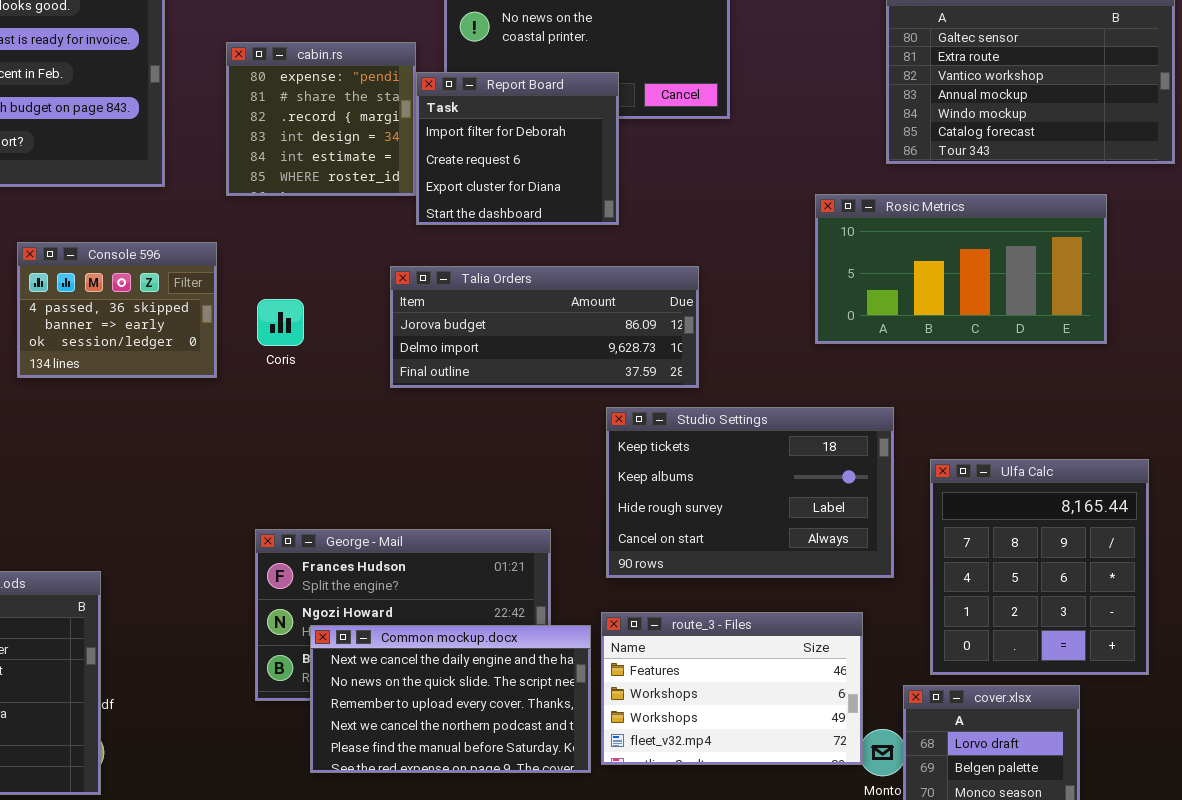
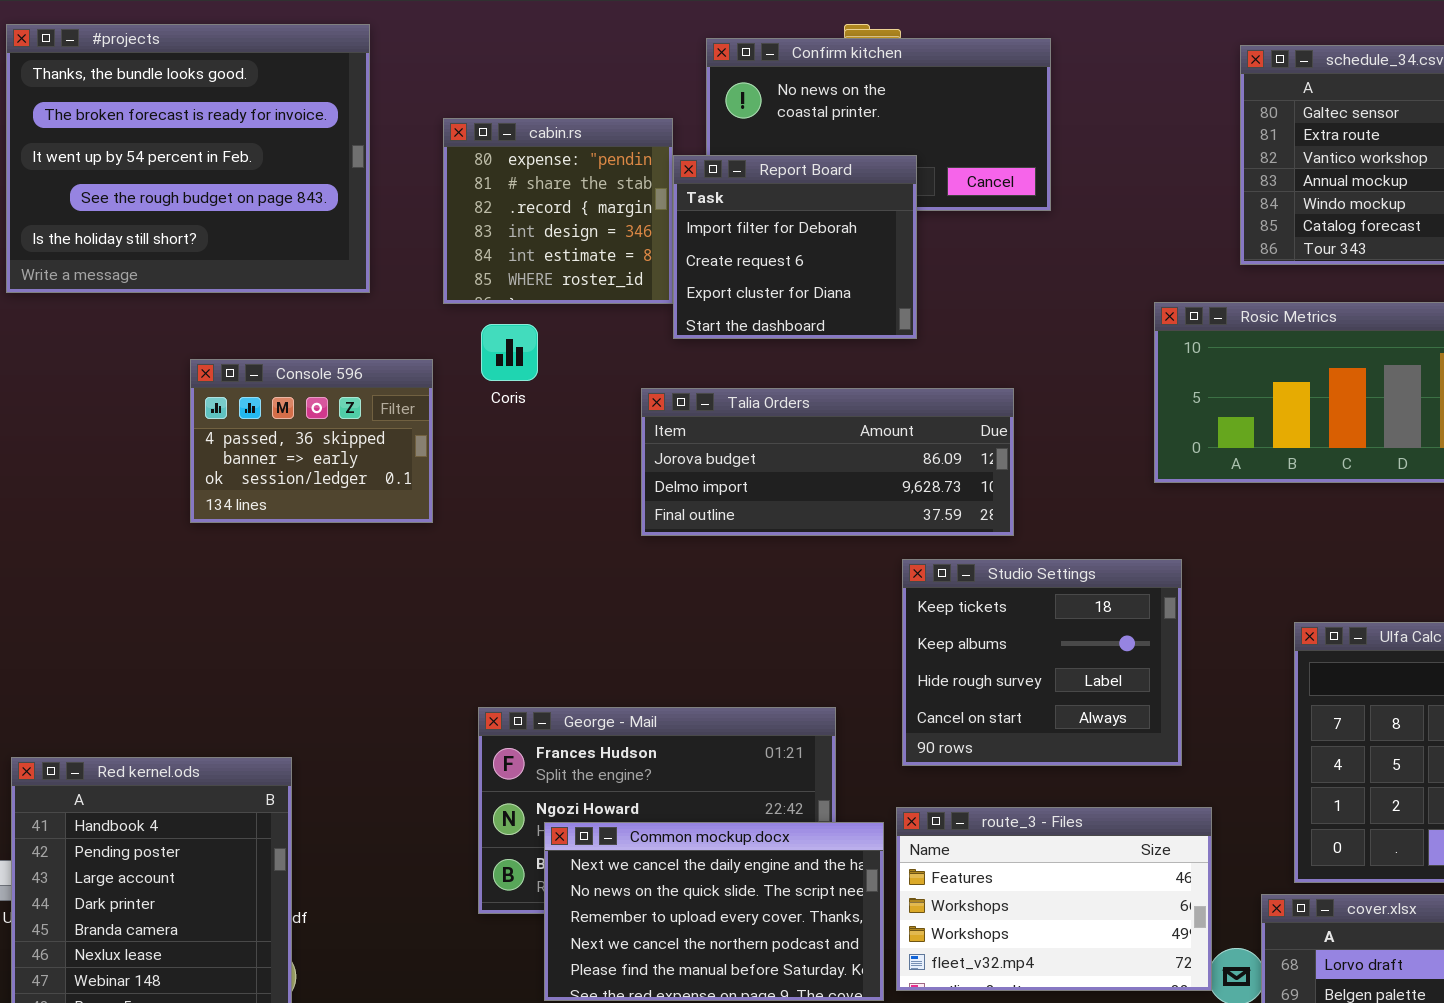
Coris: [257,299,304,346] -> [481,324,538,381], moved
Studio Settings: [606,407,894,578] -> [902,559,1182,766], resized

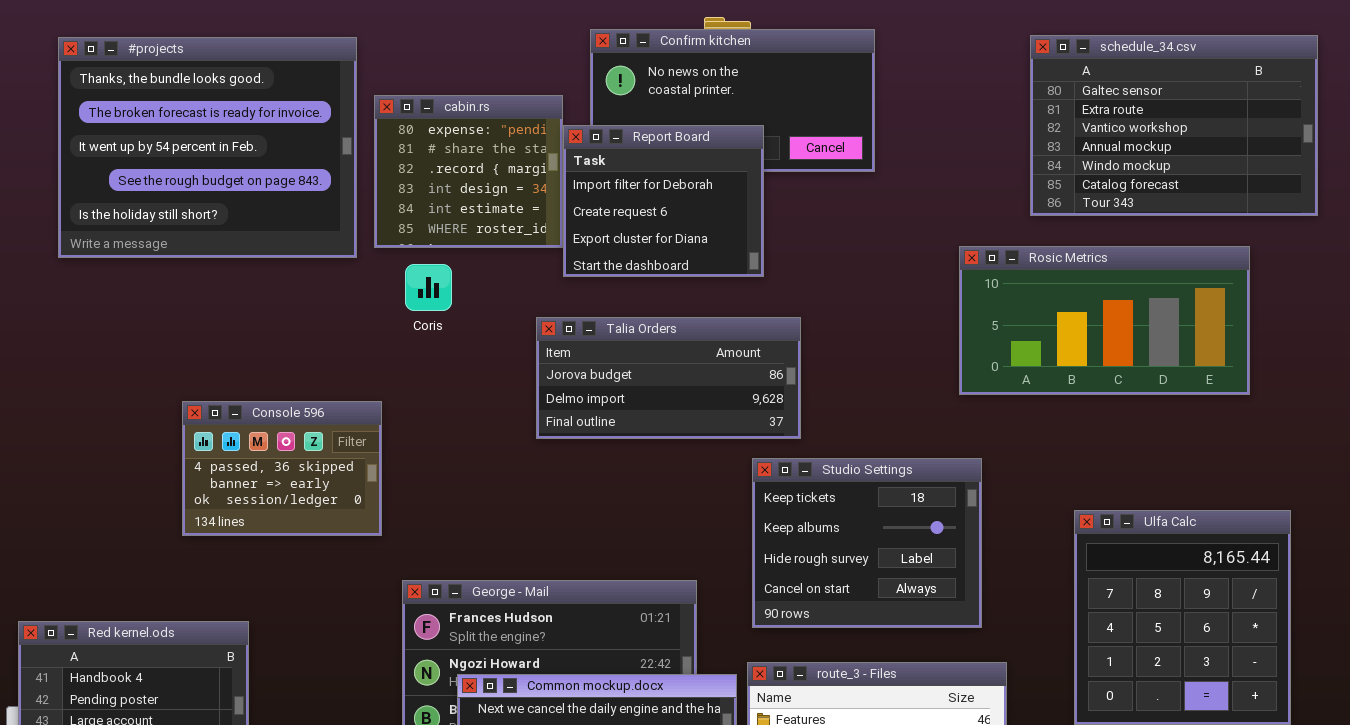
#projects: [6,24,370,293] -> [58,37,357,258], moved
Console 596: [190,359,433,523] -> [182,401,382,536], moved
Talia Orders: [641,388,1014,536] -> [536,317,801,439], resized

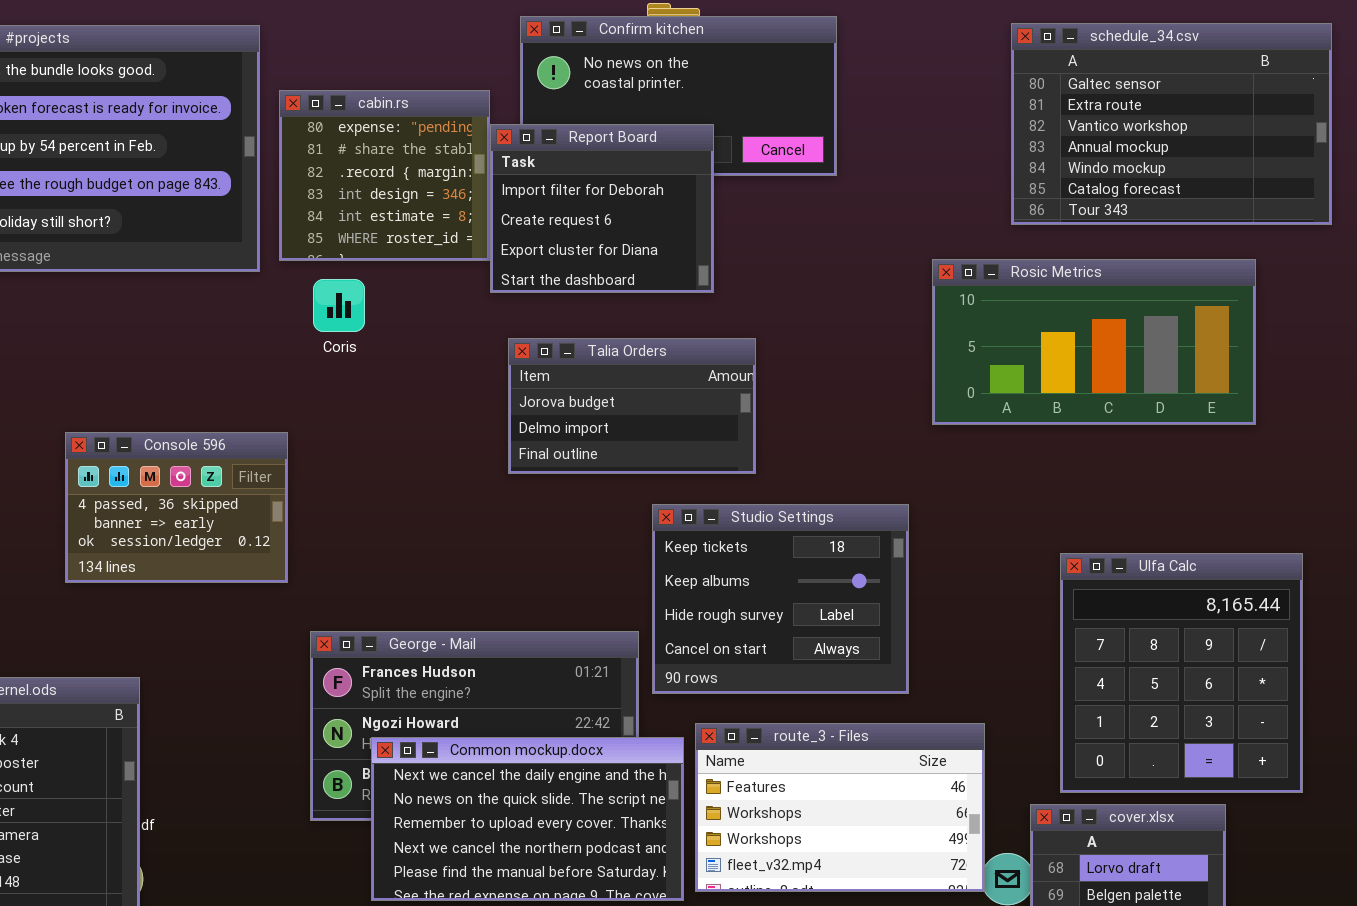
Talia Orders: [536,317,801,439] -> [508,338,756,474], resized
Studio Settings: [752,458,982,628] -> [652,504,909,694], moved

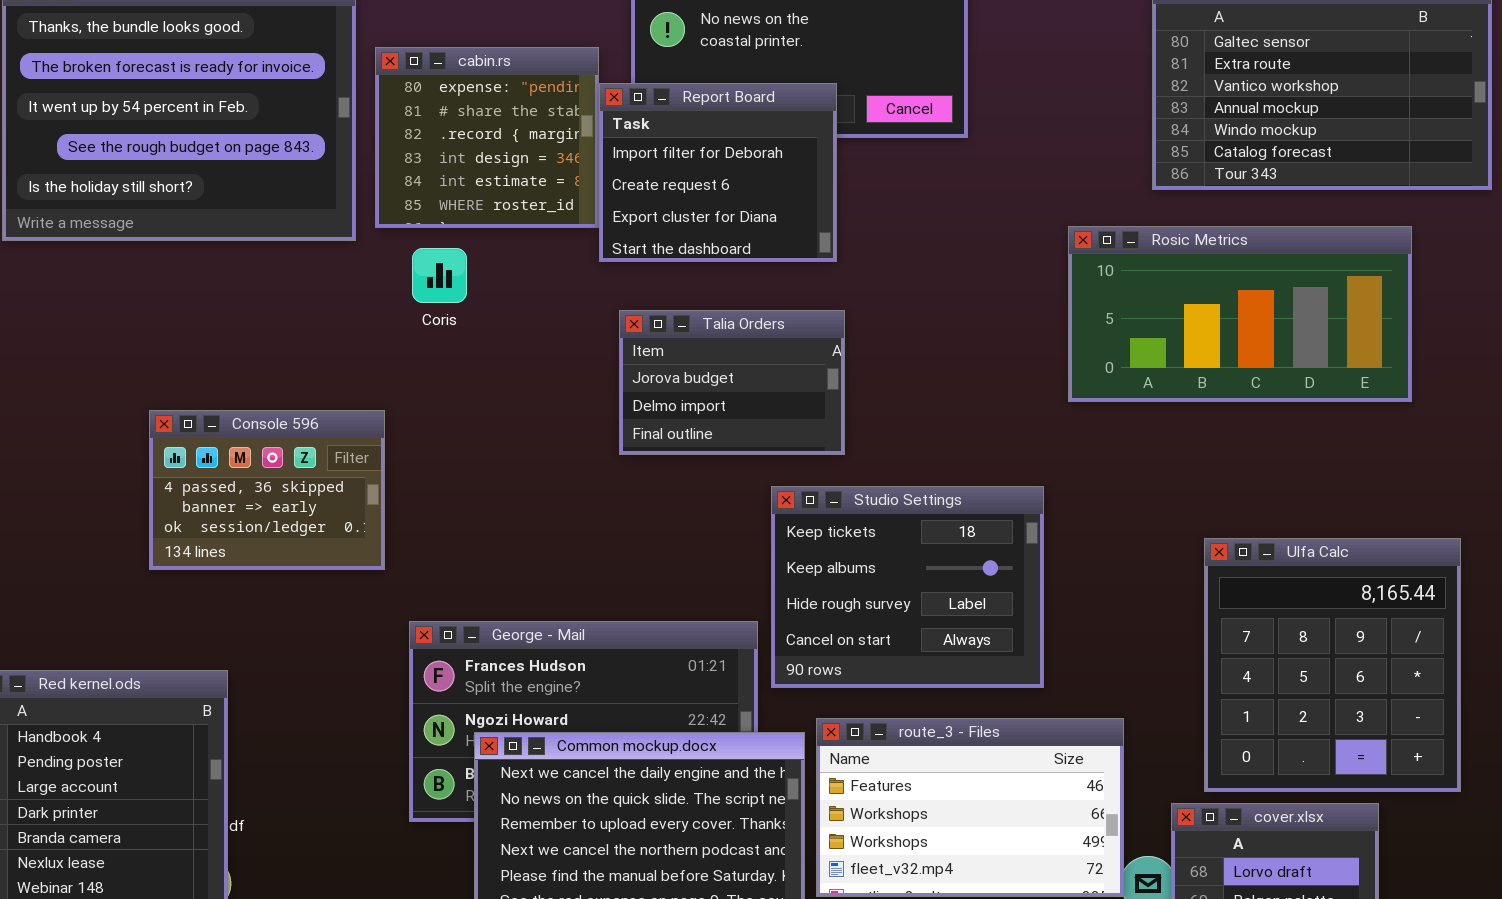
Talia Orders: [508,338,756,474] -> [619,310,845,455], resized

